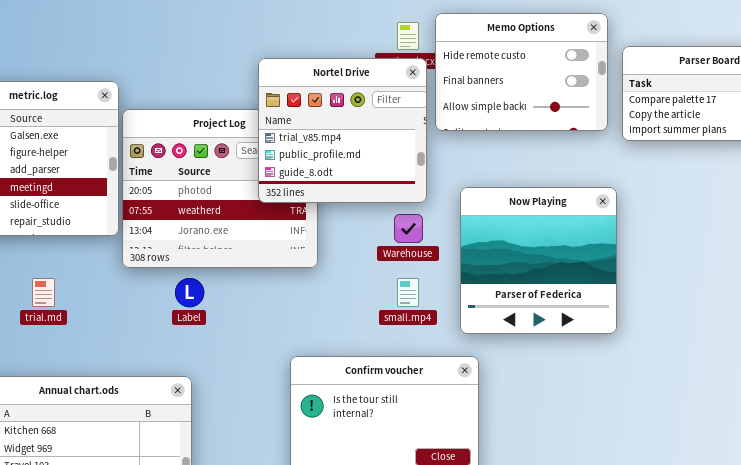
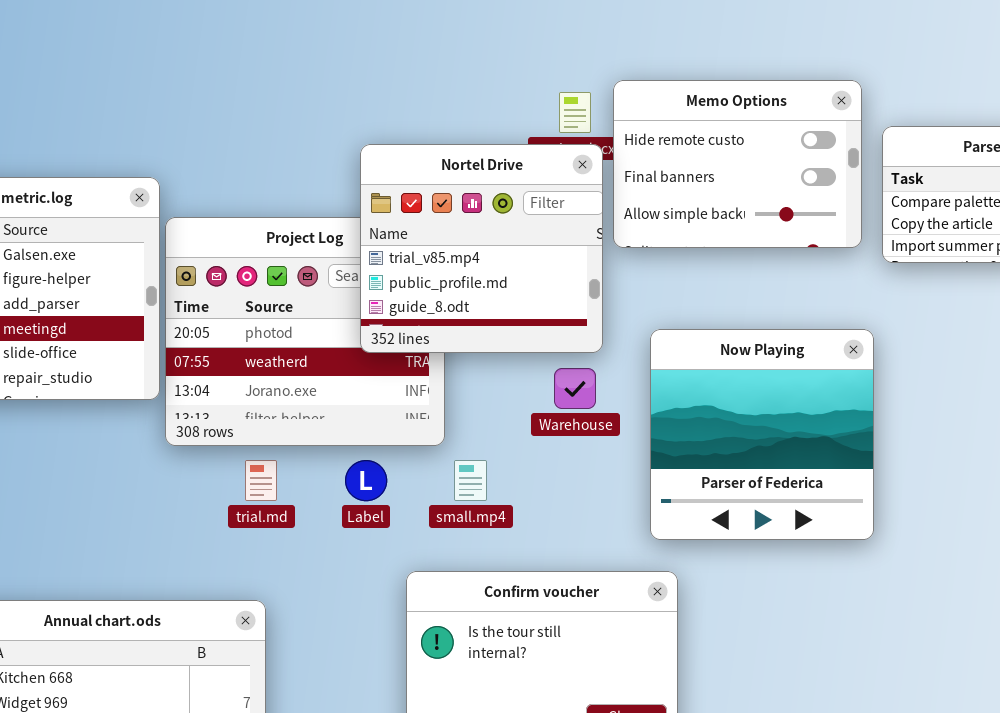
trial.md: [32,278,55,307] -> [245,460,277,501], moved
Label: [175,278,204,307] -> [345,460,387,501], moved
small.mp4: [397,278,419,307] -> [454,460,487,501], moved

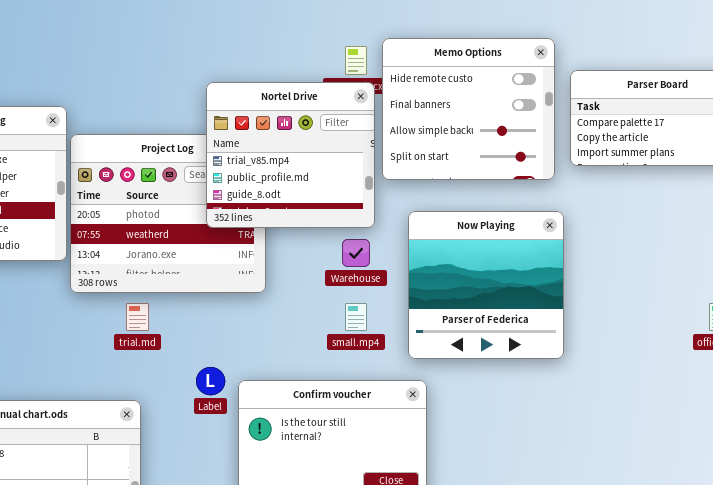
Memo Options: [613,80,862,248] -> [382,38,555,180], resized
Label: [345,460,387,501] -> [196,367,225,395], moved
small.mp4: [454,460,487,501] -> [345,303,367,331], moved

